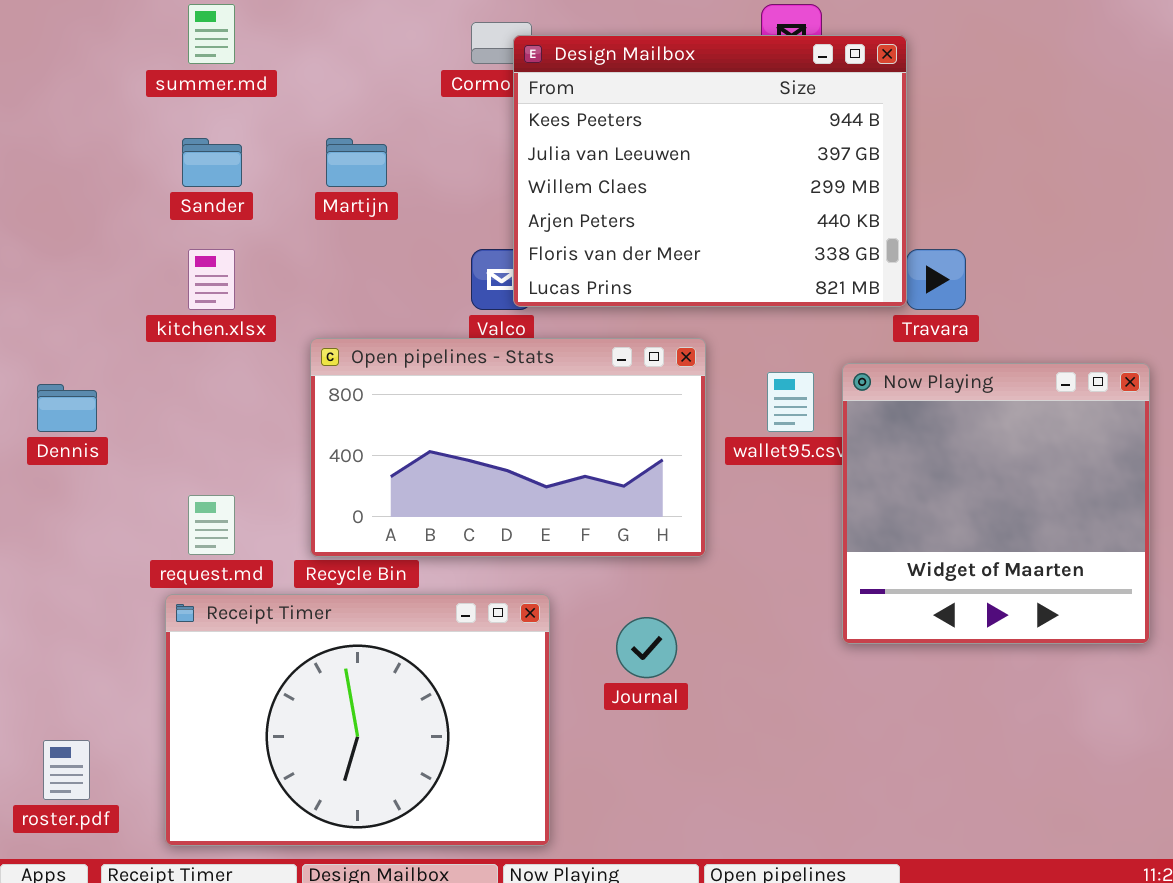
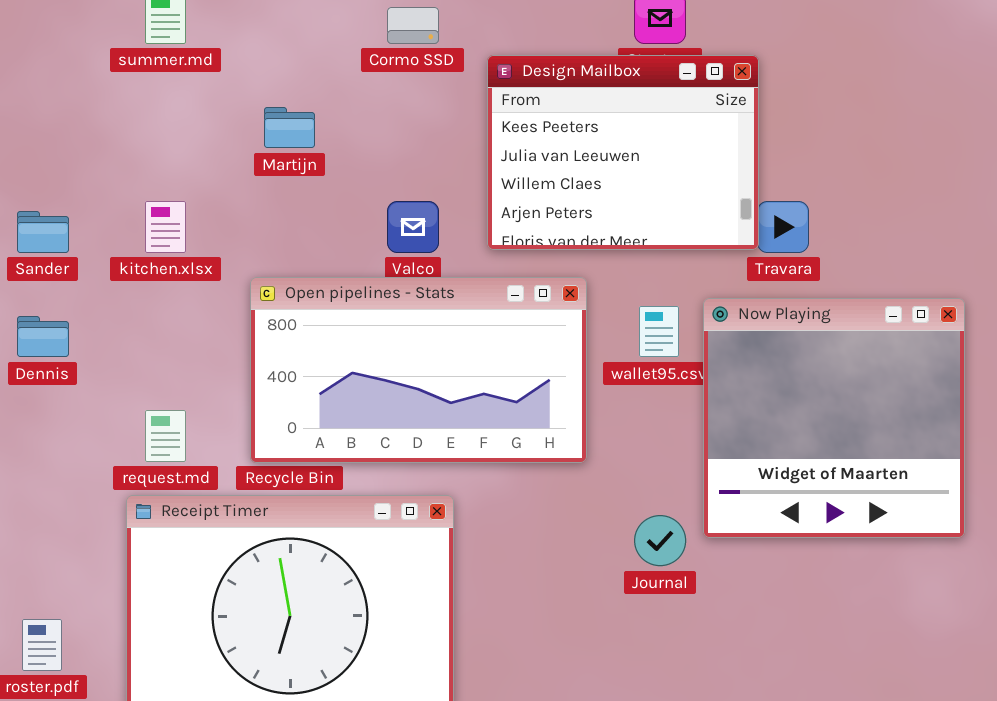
Design Mailbox: [513,35,907,307] -> [487,55,759,250], resized
Sander: [182,138,242,187] -> [17,211,69,253], moved
Journal: [616,617,677,678] -> [634,515,686,566], moved

